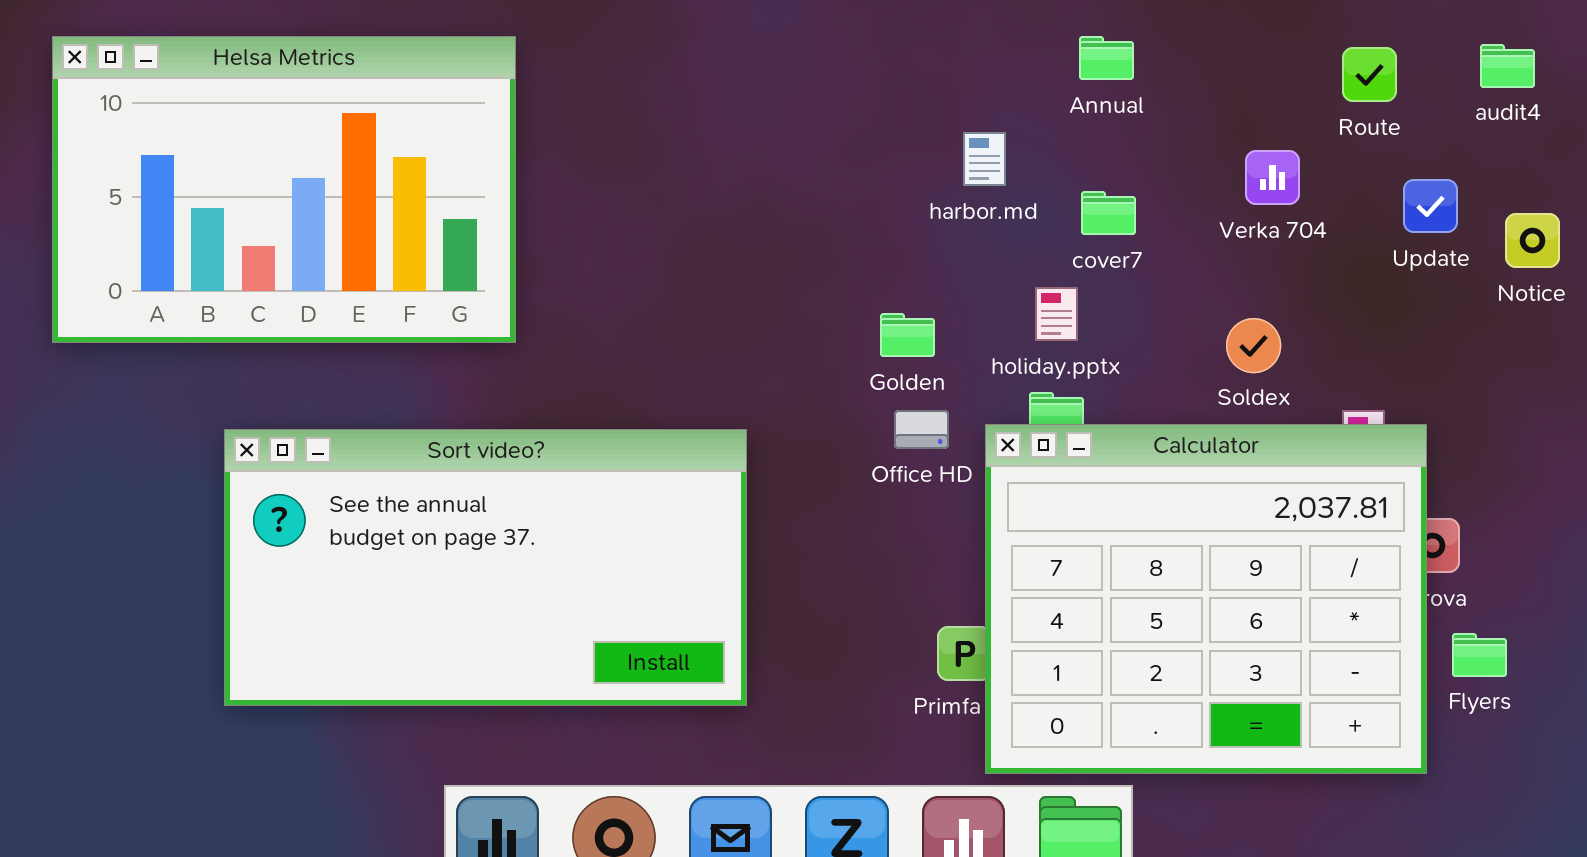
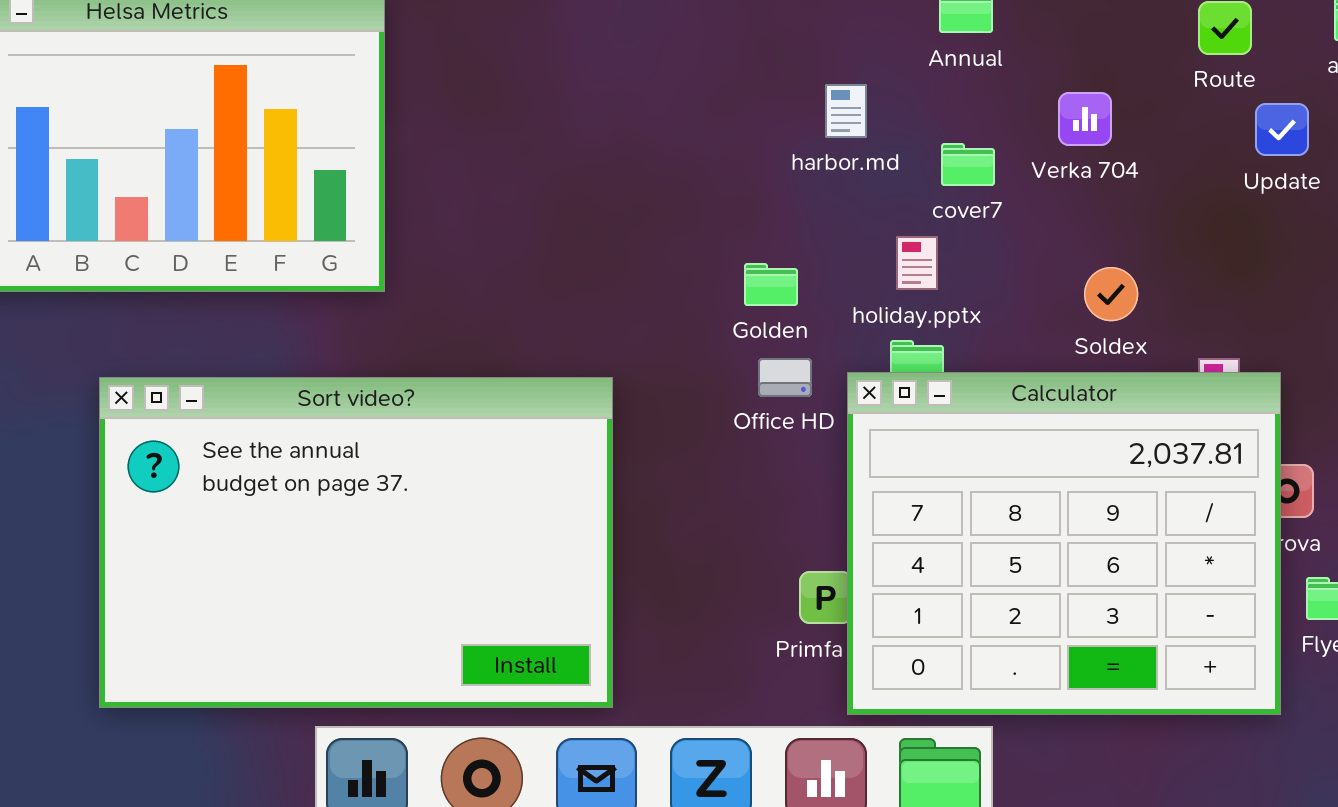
Verka 704: [1245,150,1300,205] -> [1058,92,1112,146], moved
Update: [1403,179,1458,233] -> [1255,103,1309,156], moved
Sort video?: [224,429,747,706] -> [99,377,613,708], resized

